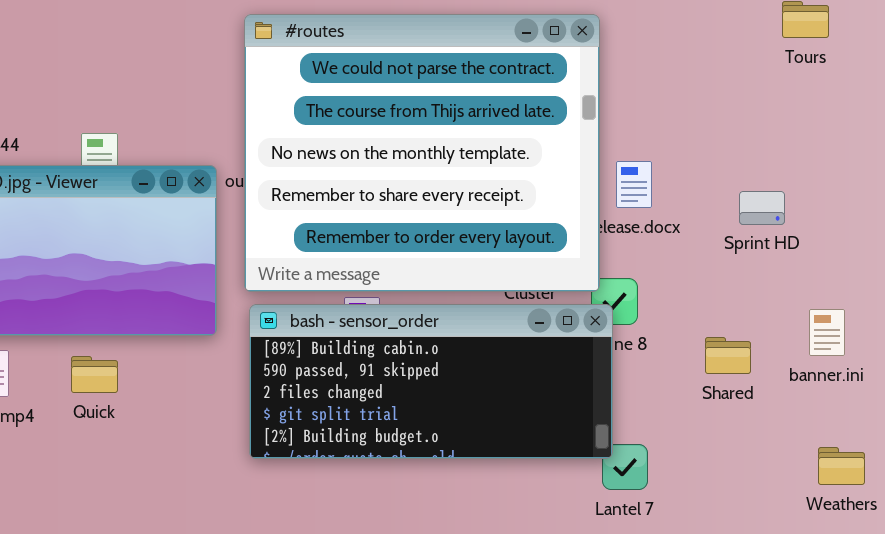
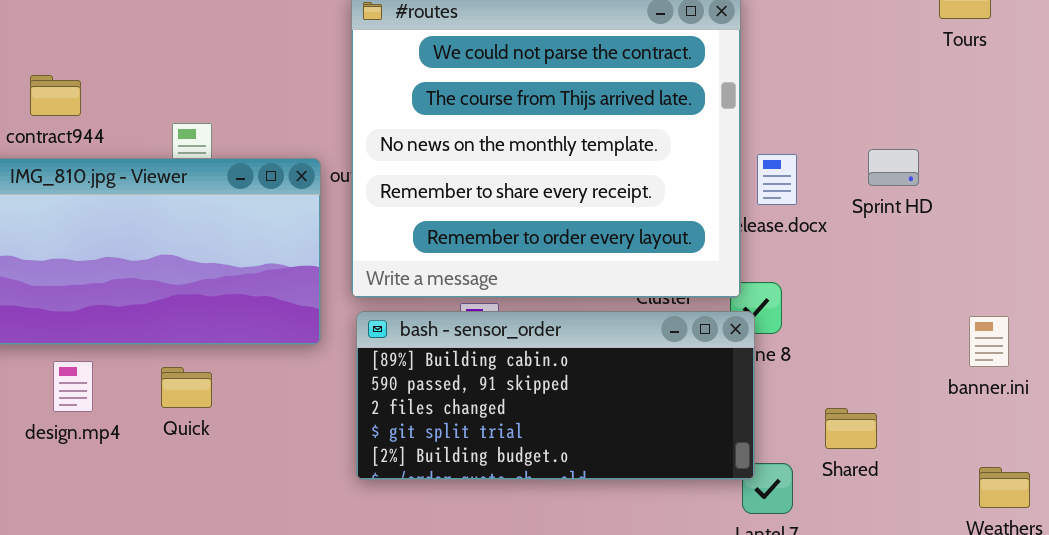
Sprint HD: [739,191,785,225] -> [868,149,919,186], moved
Shared: [705,337,751,374] -> [825,408,877,449], moved

